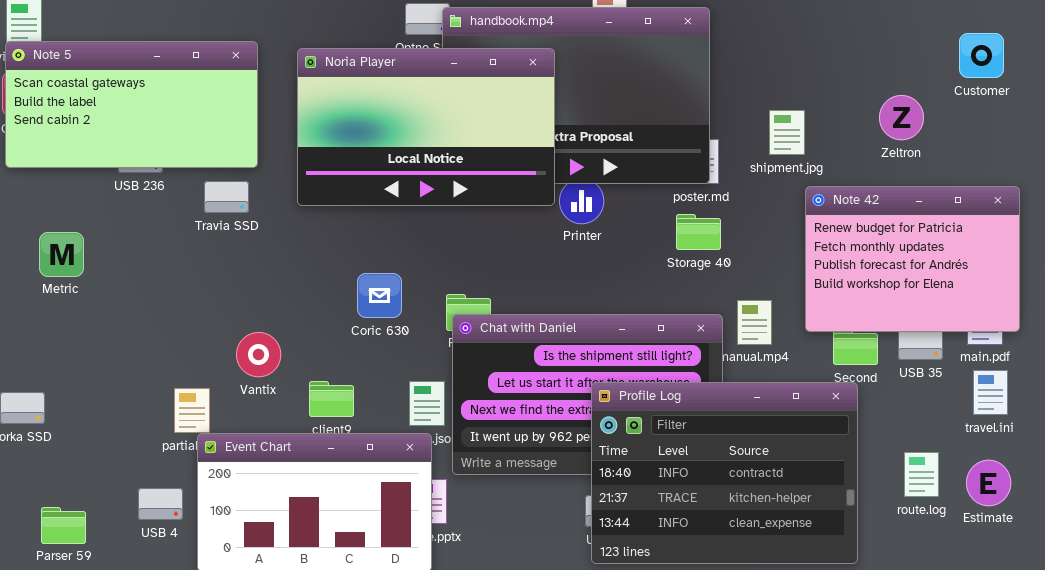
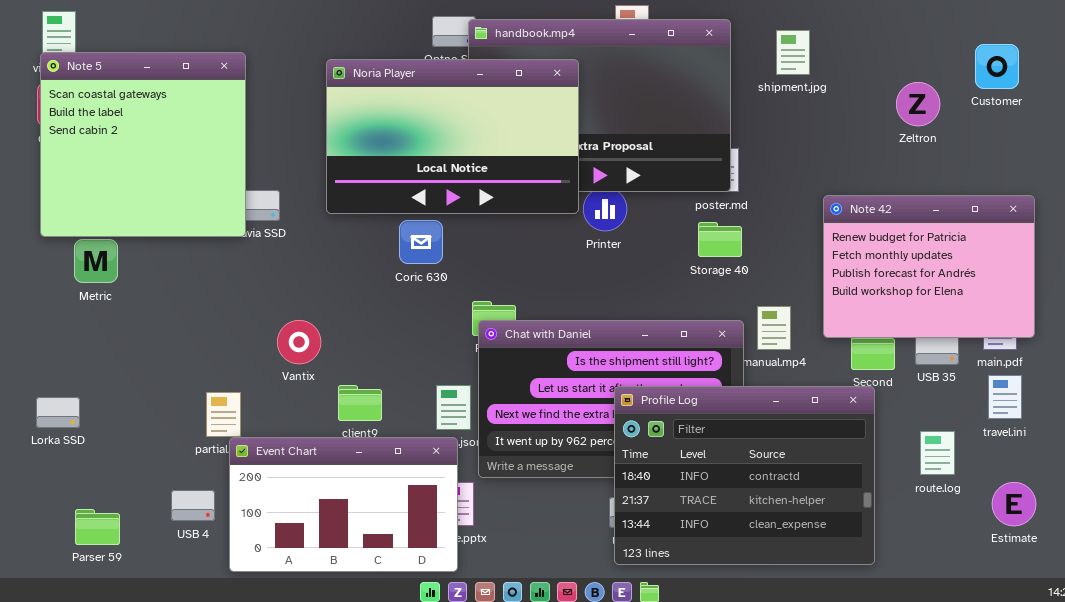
Note 5: [5,41,258,168] -> [40,52,246,237], resized
Zeltron: [879,95,924,140] -> [896,82,940,126], moved
shipment.jpg: [769,110,805,155] -> [776,30,810,75], moved
Coric 630: [357,273,402,318] -> [399,220,443,264], moved
Vantix: [236,332,281,377] -> [277,320,321,364], moved
route.log: [904,452,939,497] -> [920,431,955,475], moved
Estimate: [966,460,1011,506] -> [992,482,1036,526], moved

